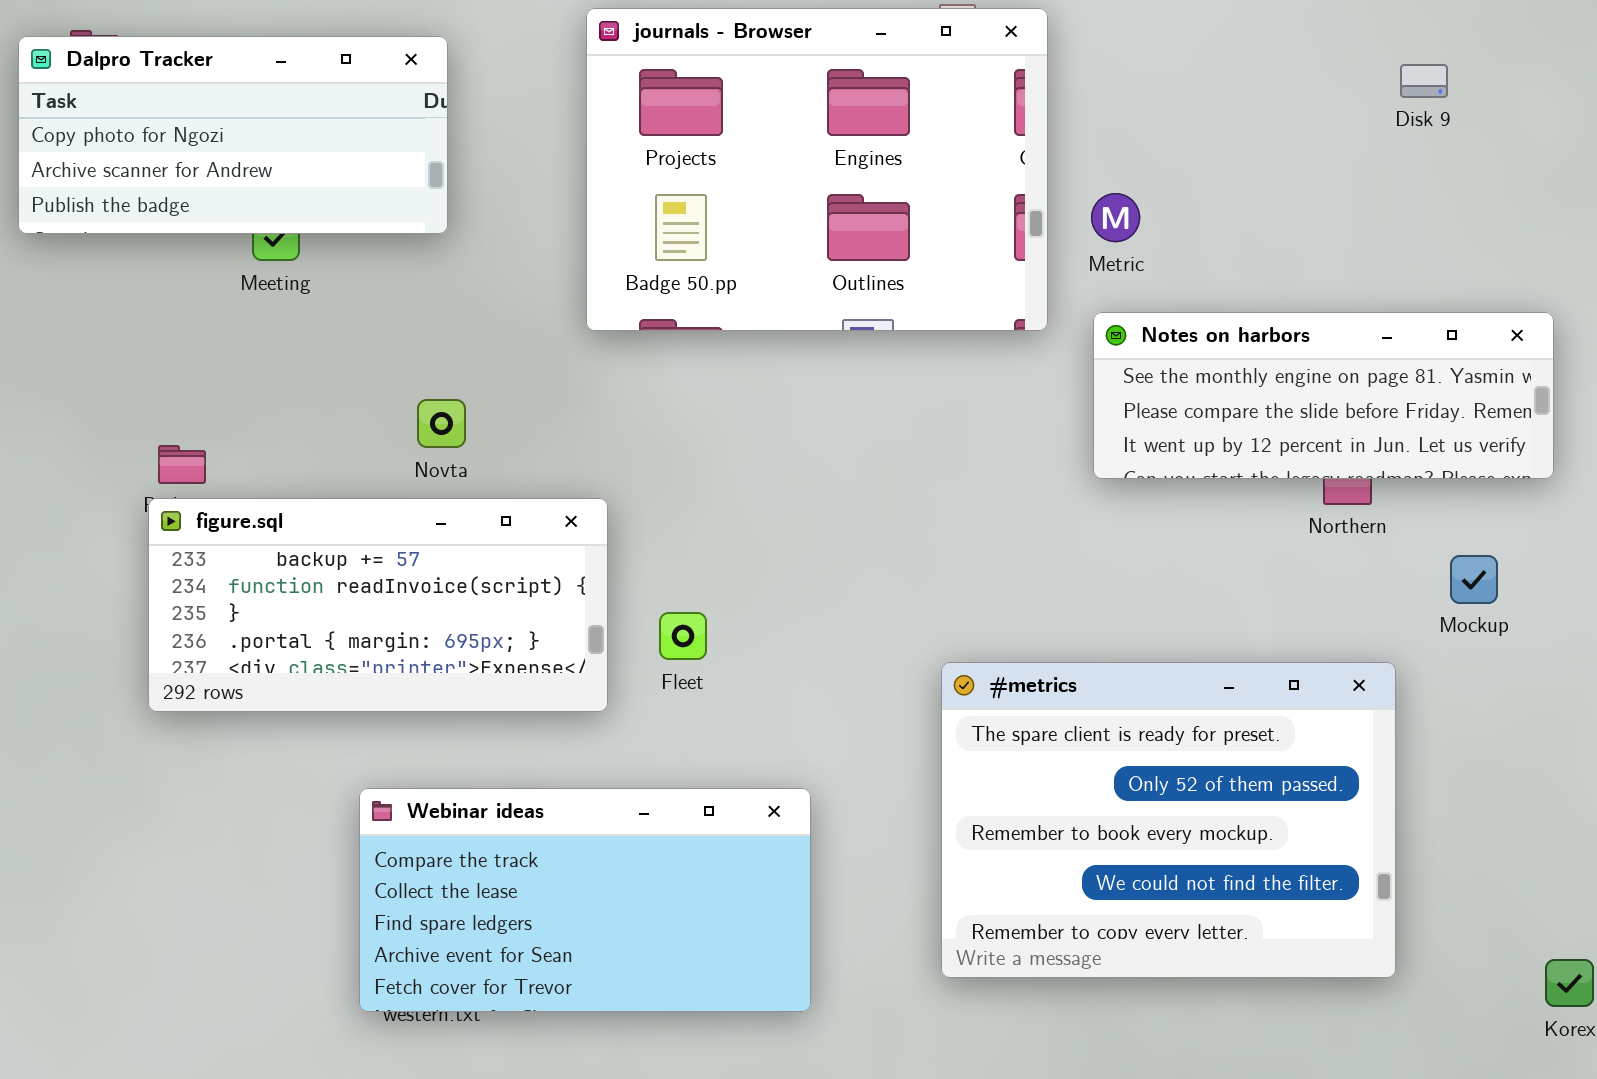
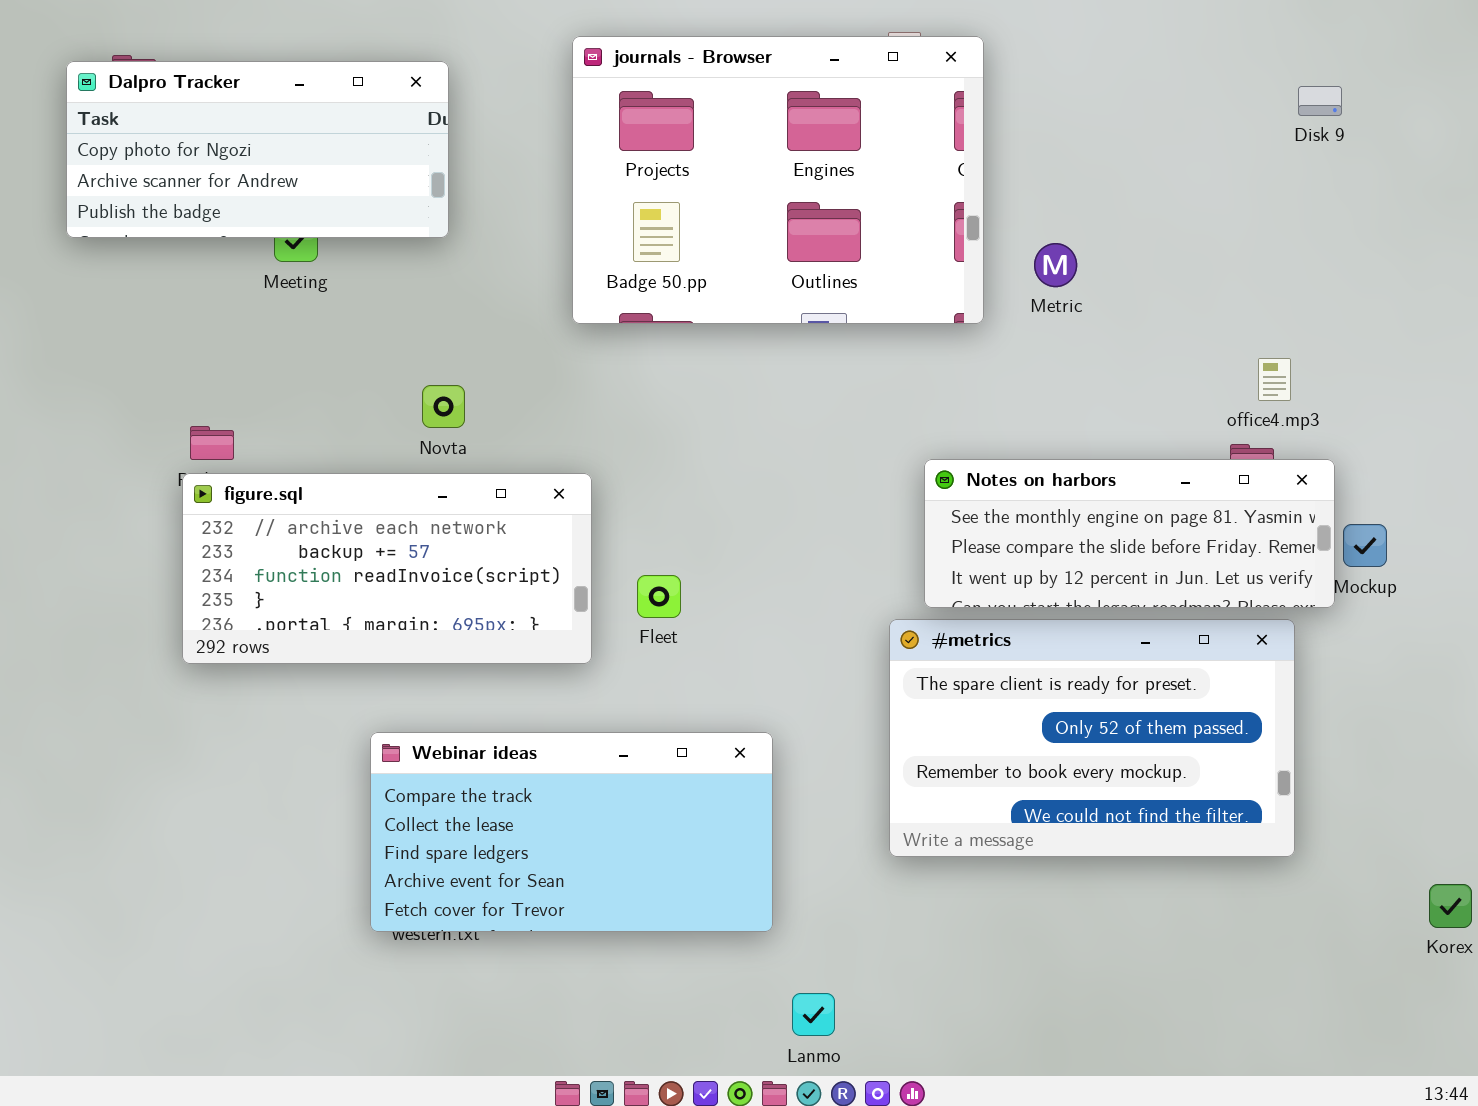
Metric: [1091,193,1140,242] -> [1034,243,1077,287], moved
Notes on harbors: [1093,312,1554,479] -> [924,459,1335,608], moved
figure.sql: [148,498,608,712] -> [182,473,592,664], scrolled up 1 row
#metrics: [941,662,1396,978] -> [889,619,1295,857], resized

